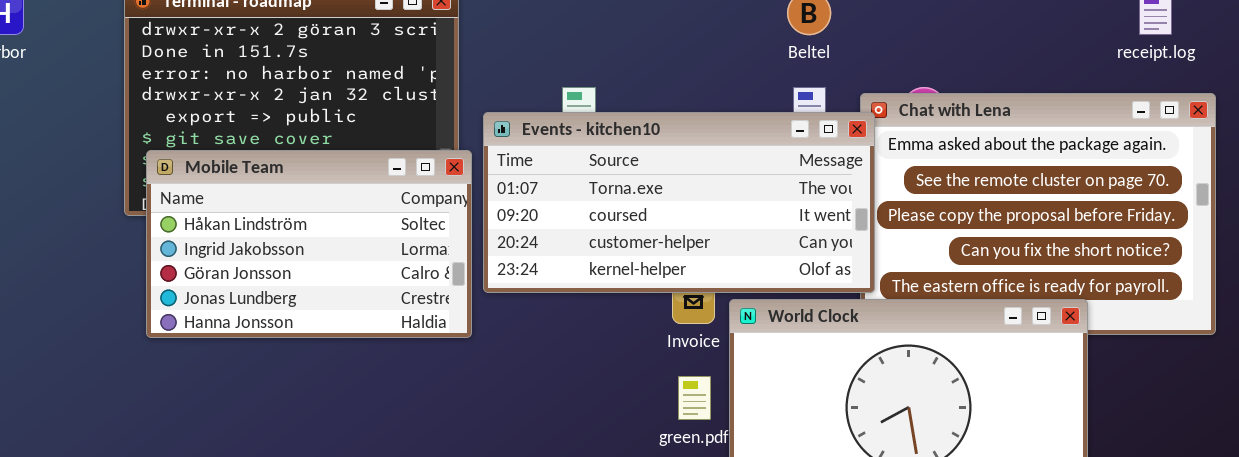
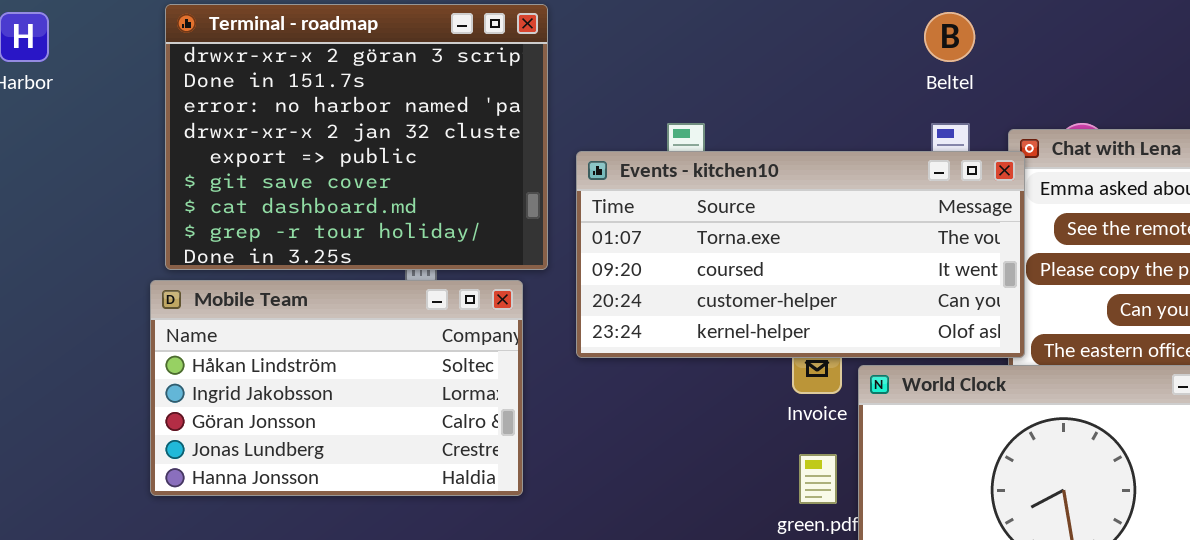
Mobile Team: [146,150,472,338] -> [150,280,523,496], moved

